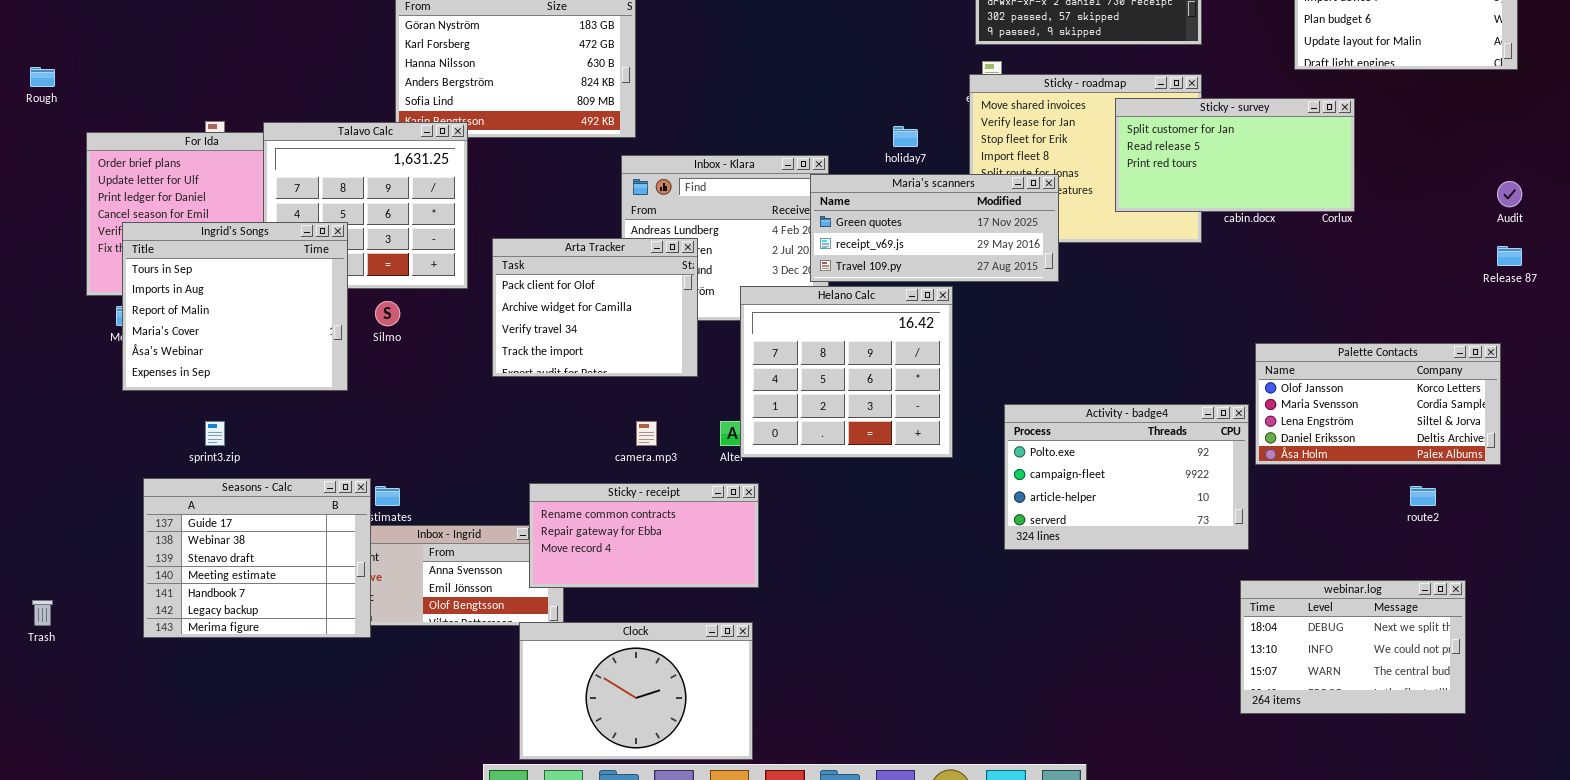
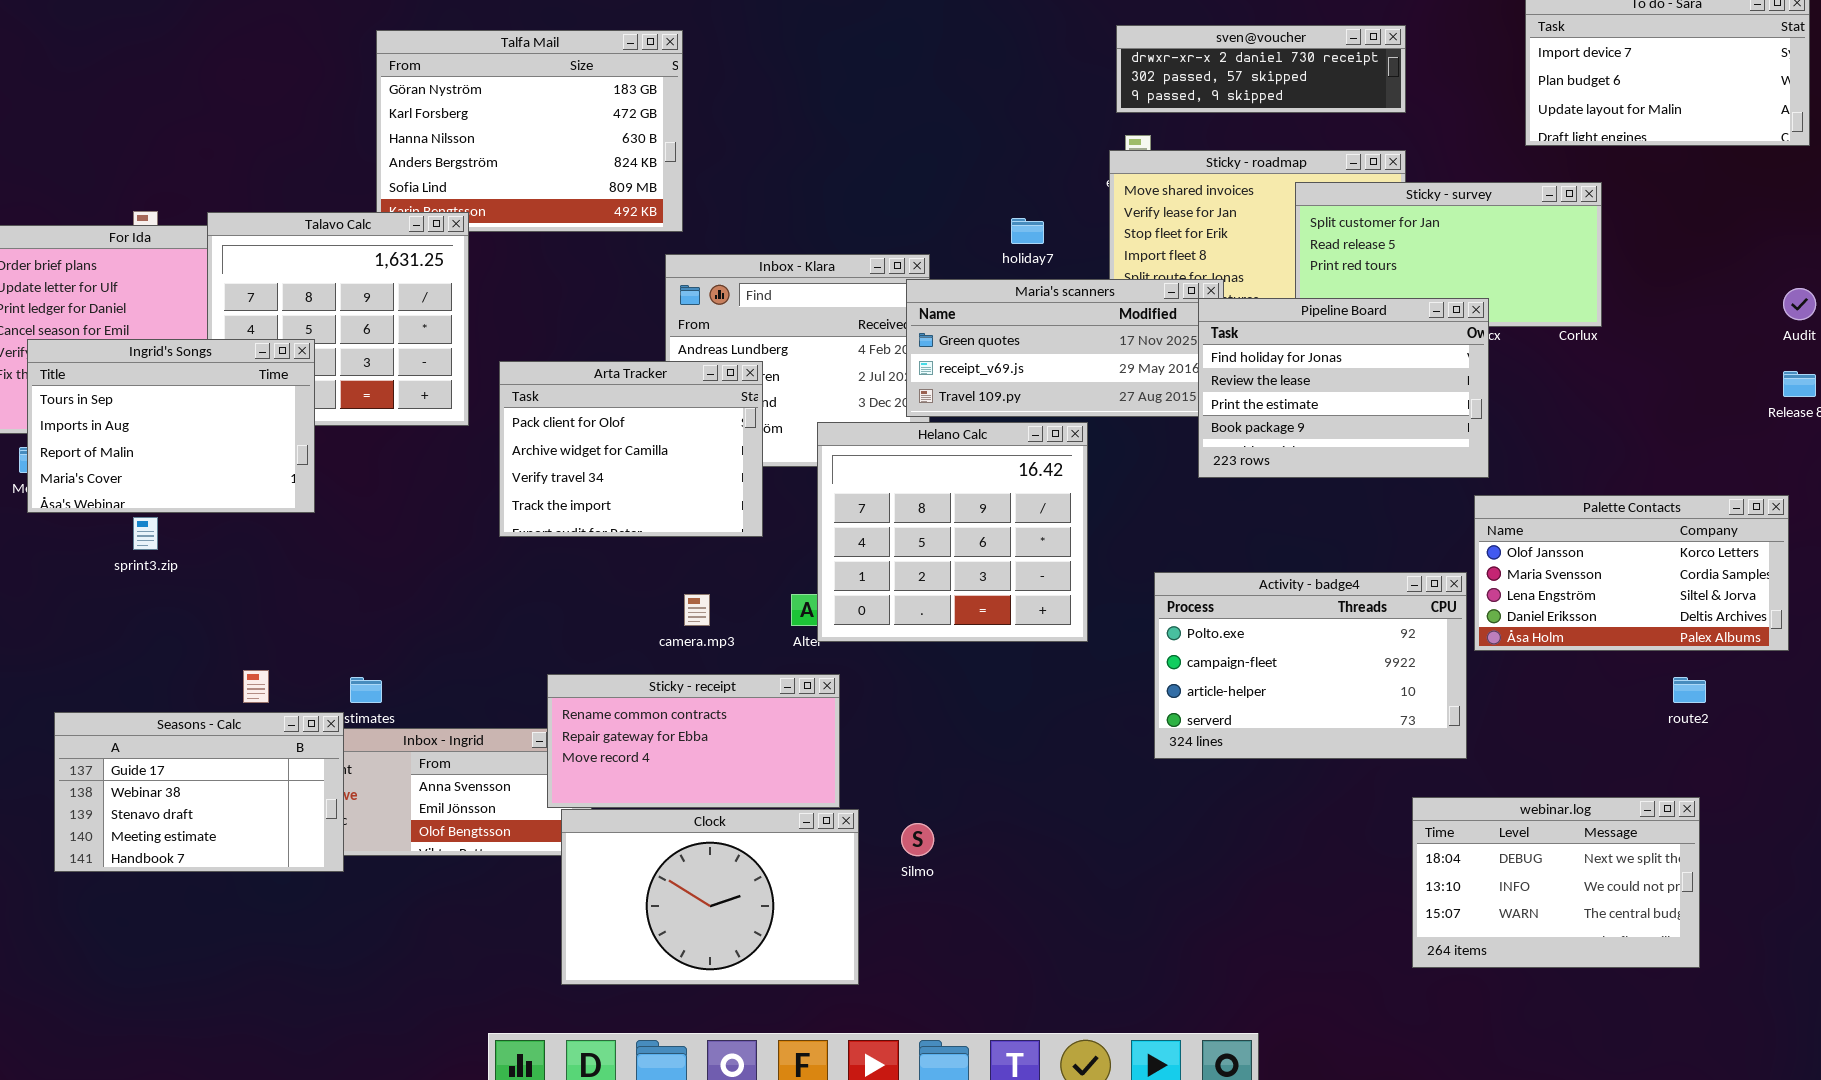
Pipeline Board: none -> [1198,298,1489,478], opened
Ingrid's Songs: [122,222,348,391] -> [27,339,315,513], resized
Silmo: [375,301,400,326] -> [901,823,934,856], moved
sprint3.zip: [205,421,225,446] -> [133,517,158,550], moved
Seasons - Calc: [143,478,371,638] -> [54,712,344,872], resized
webinar.log: [1240,580,1466,714] -> [1412,797,1700,968], moved
Clock: [519,622,753,760] -> [561,809,859,985], moved

